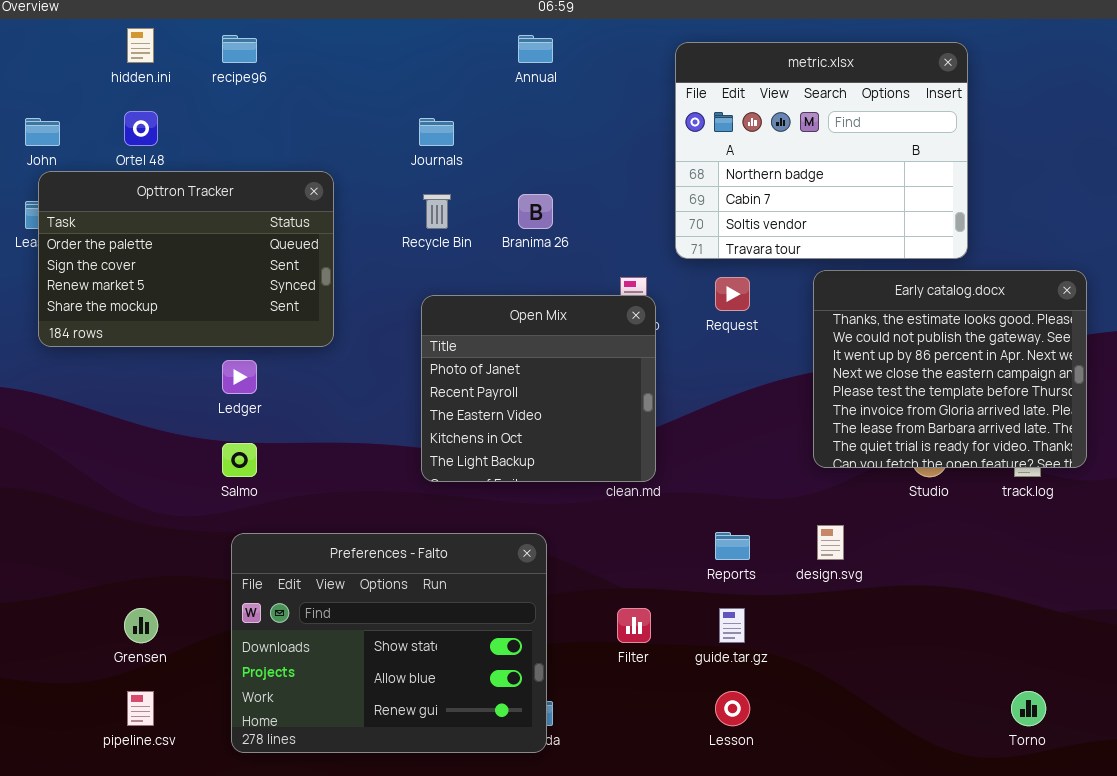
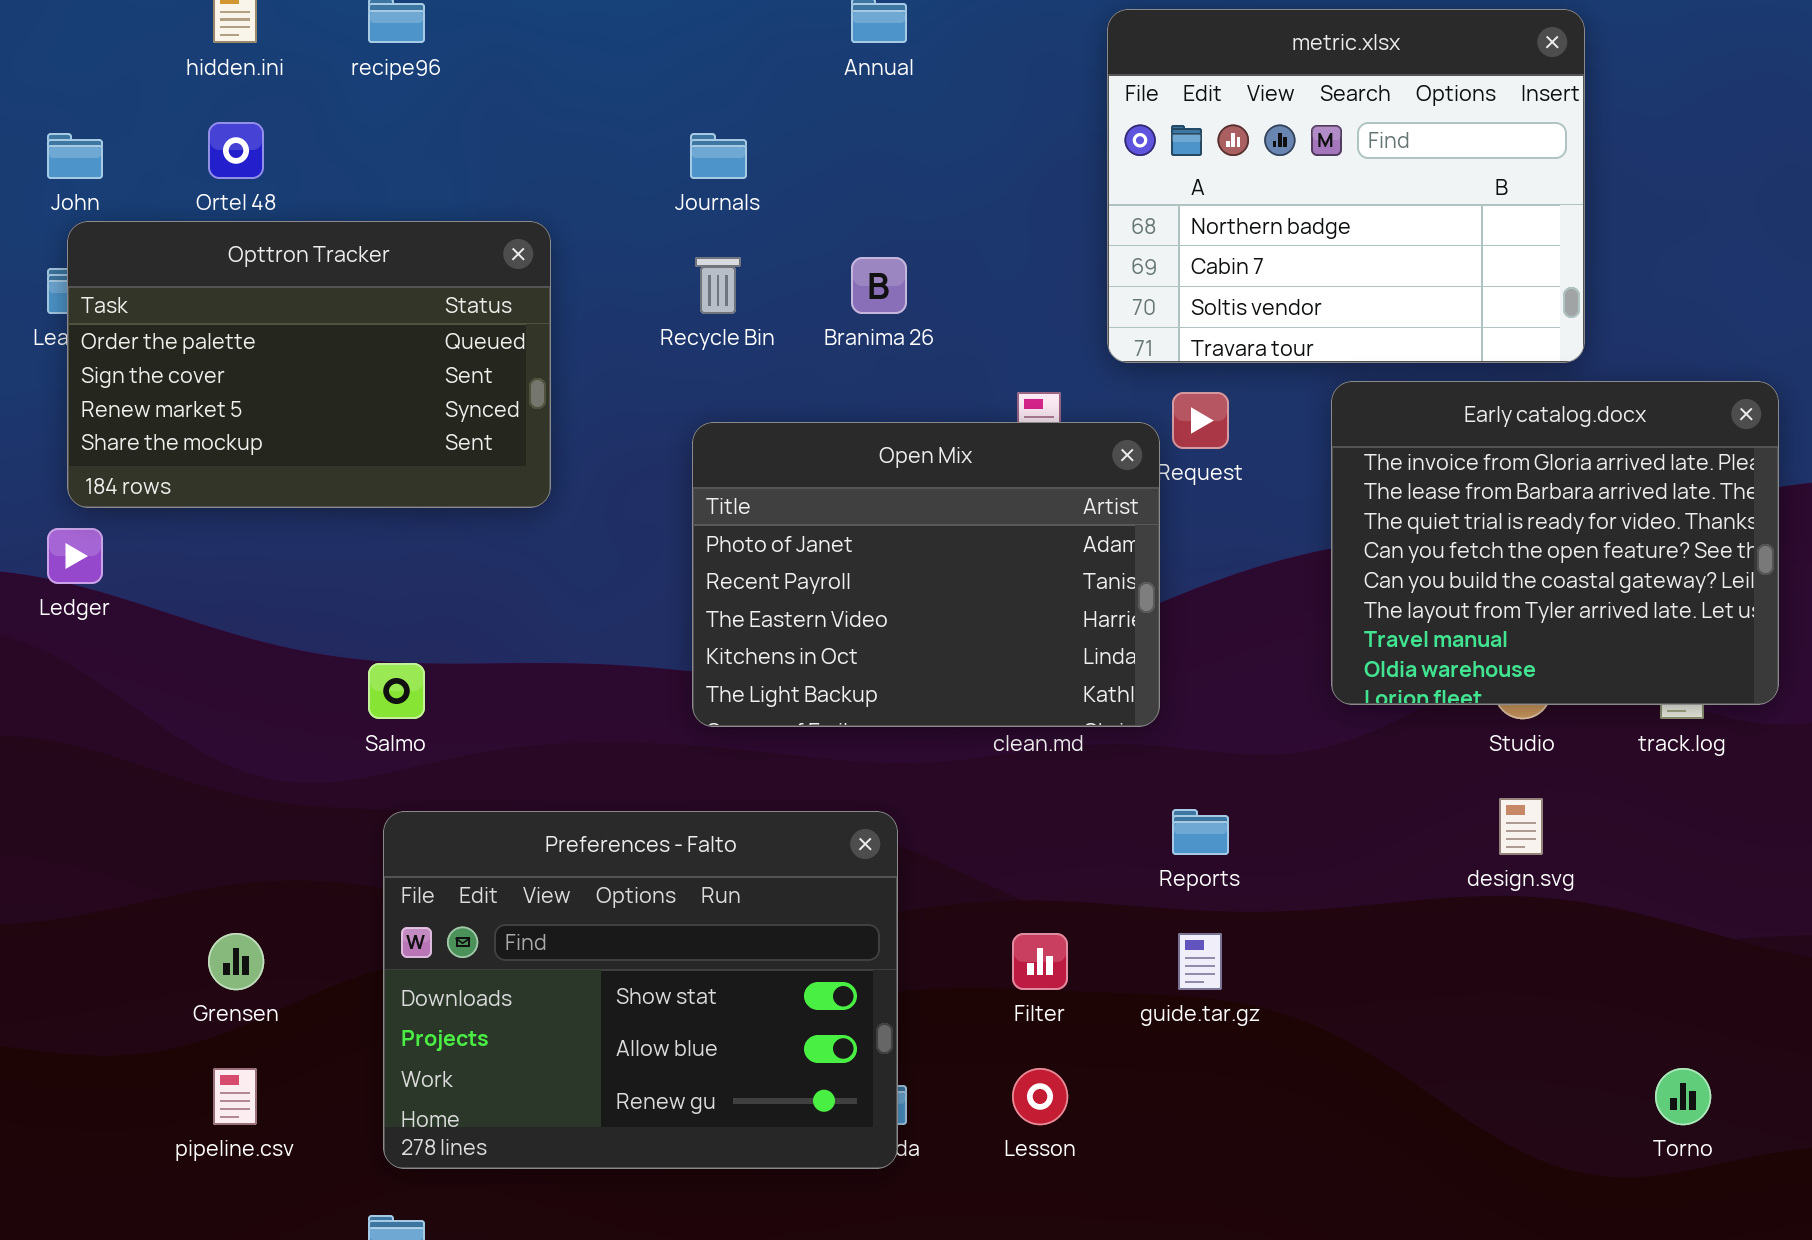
Early catalog.docx: [813,270,1087,468] -> [1331,381,1779,705], scrolled down 5 rows
Open Mix: [421,295,656,482] -> [692,422,1160,727], resized
Ledger: [222,360,257,394] -> [47,528,103,584], moved
design.svg: [817,525,844,560] -> [1499,798,1543,855], moved
Lesson: [715,691,750,726] -> [1012,1068,1068,1125], moved

